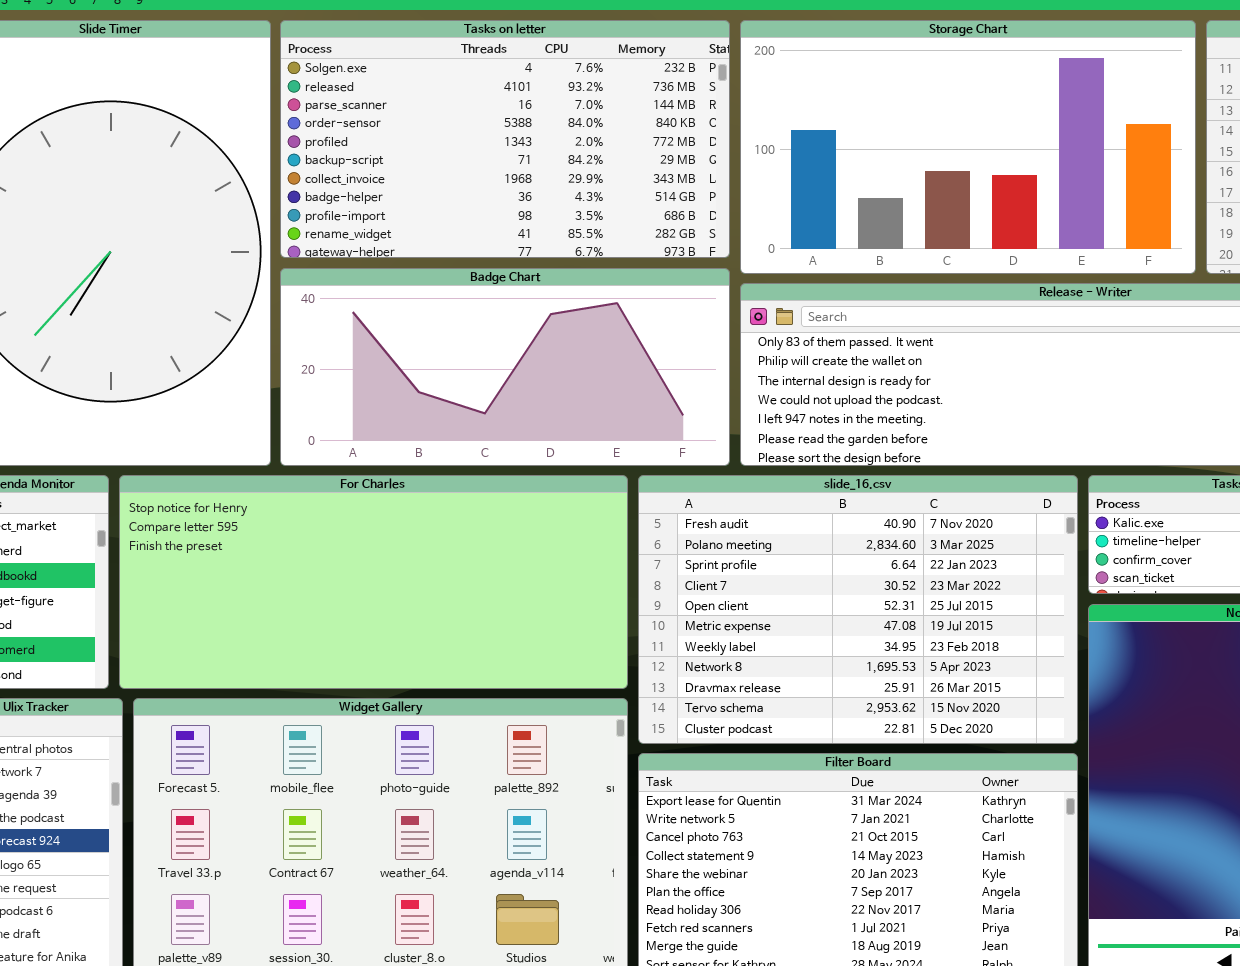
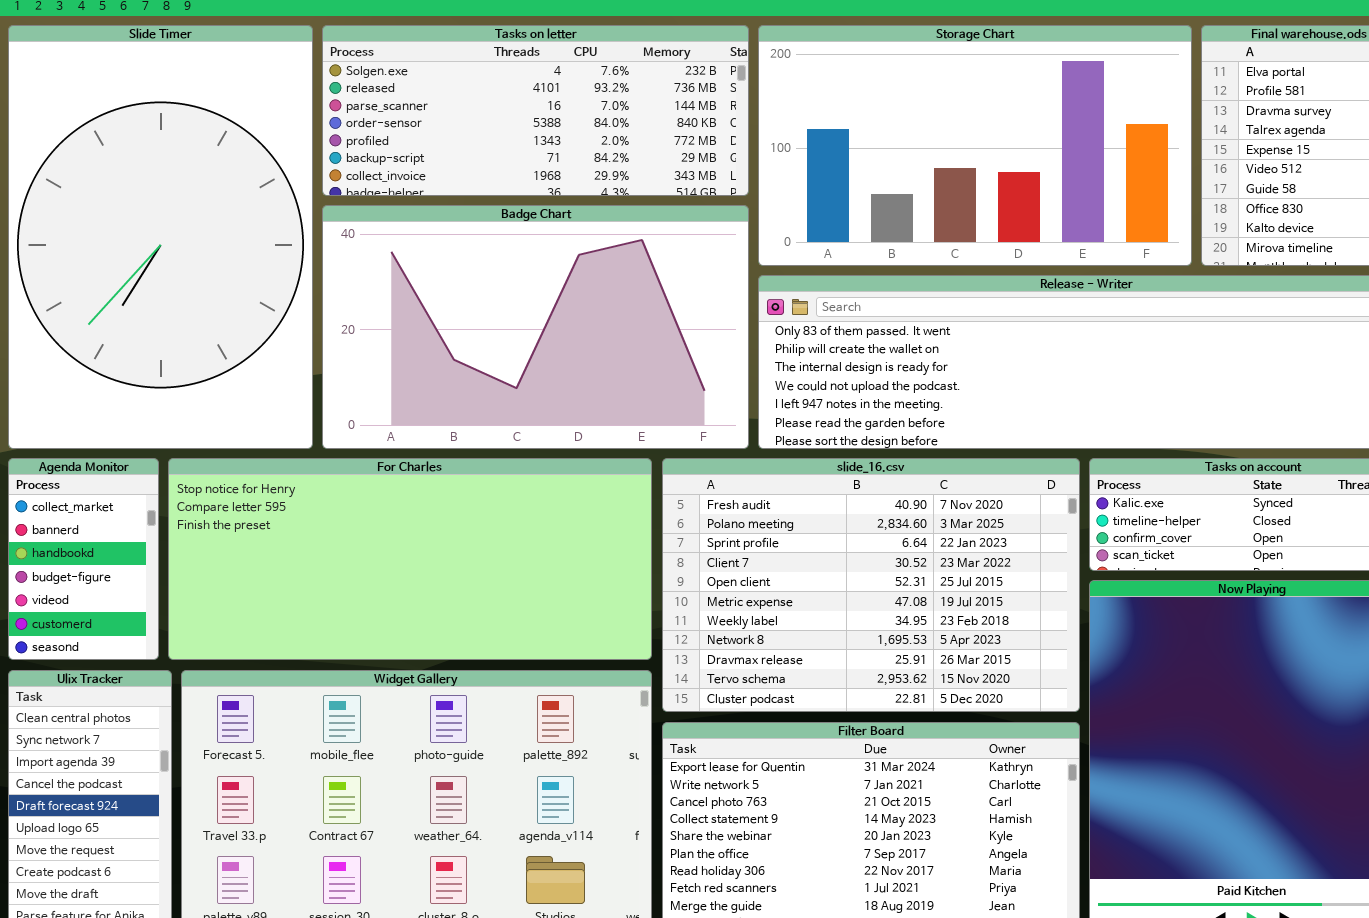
Tasks on letter: [280,20,730,258] -> [322,25,749,196], resized
Badge Chart: [280,268,730,466] -> [322,205,749,449], resized

